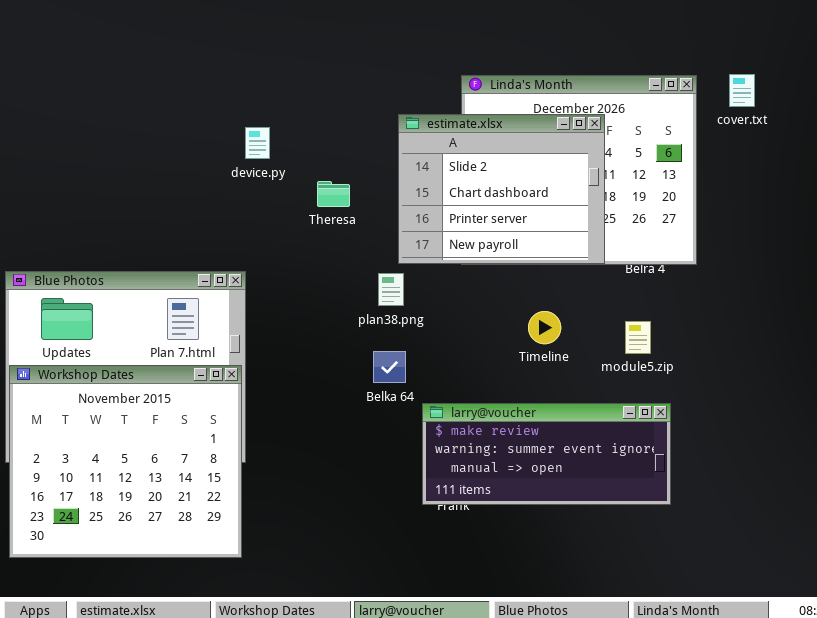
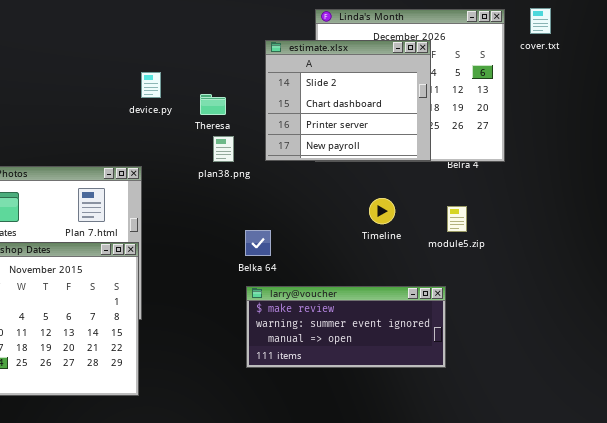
device.py: [245,127,270,159] -> [141,72,161,98], moved
plan38.png: [378,273,404,306] -> [213,136,234,162], moved
larry@voucher: [422,403,671,505] -> [246,286,446,368], moved

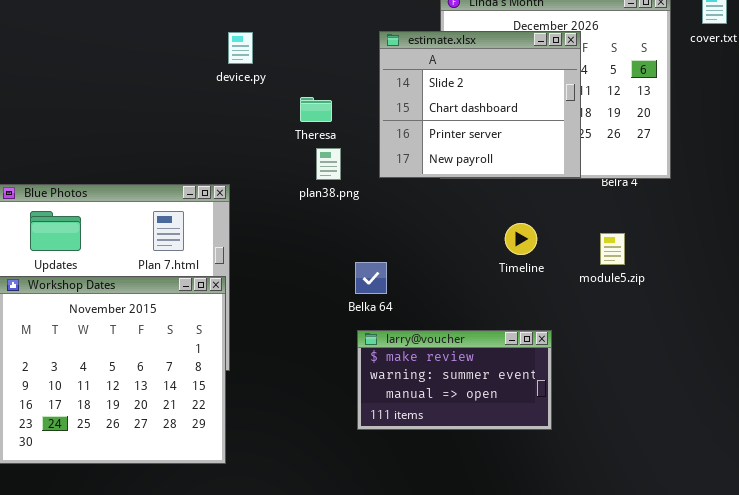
device.py: [141,72,161,98] -> [228,32,253,64], moved
larry@voucher: [246,286,446,368] -> [357,330,552,430], resized

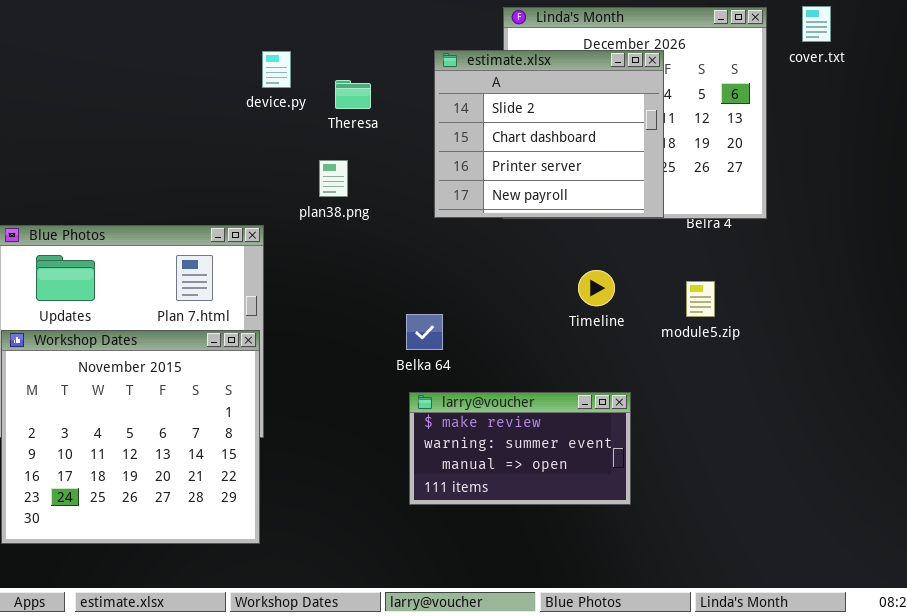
Theresa: [300,97,332,122] -> [335,80,371,109], moved
plan38.png: [316,148,341,180] -> [319,160,348,197], moved

